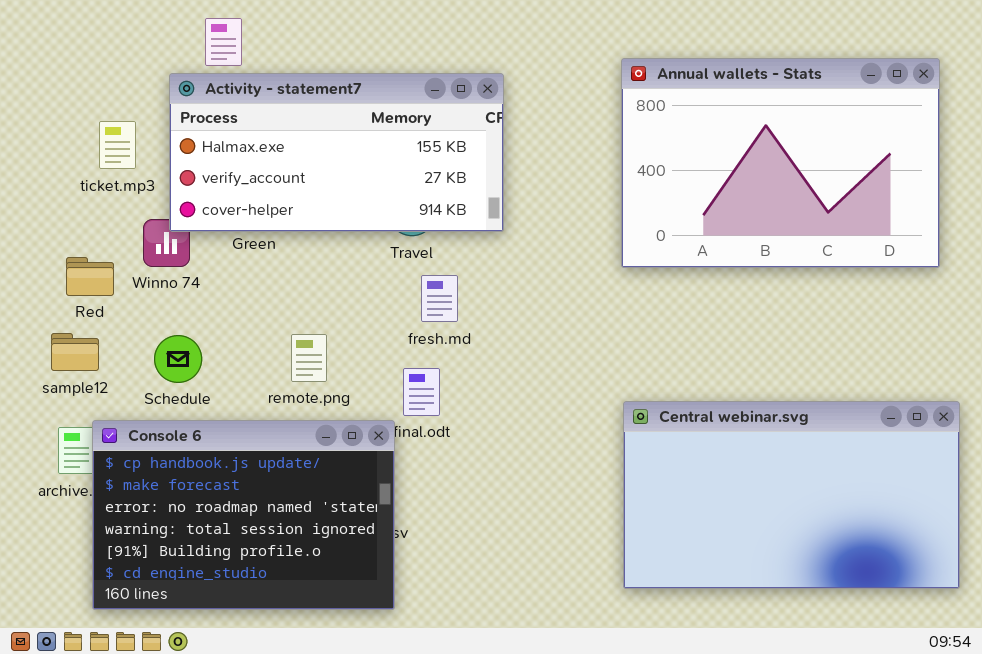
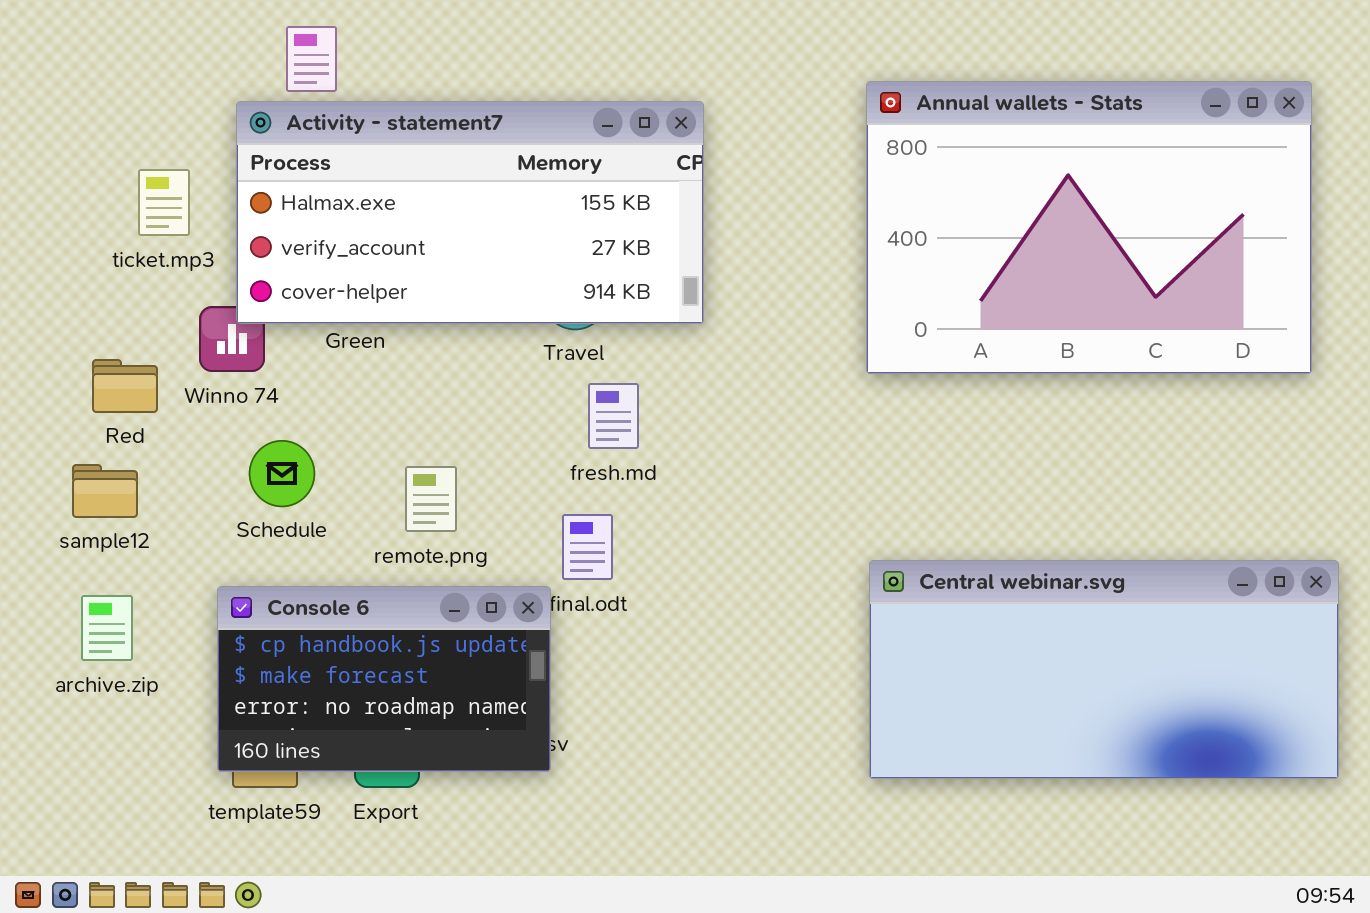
Schedule: [154,335,202,383] -> [249,440,315,507], moved
Central webinar.svg: [623,401,960,589] -> [869,560,1339,779], resized
Console 6: [92,420,395,610] -> [217,586,551,772], resized

